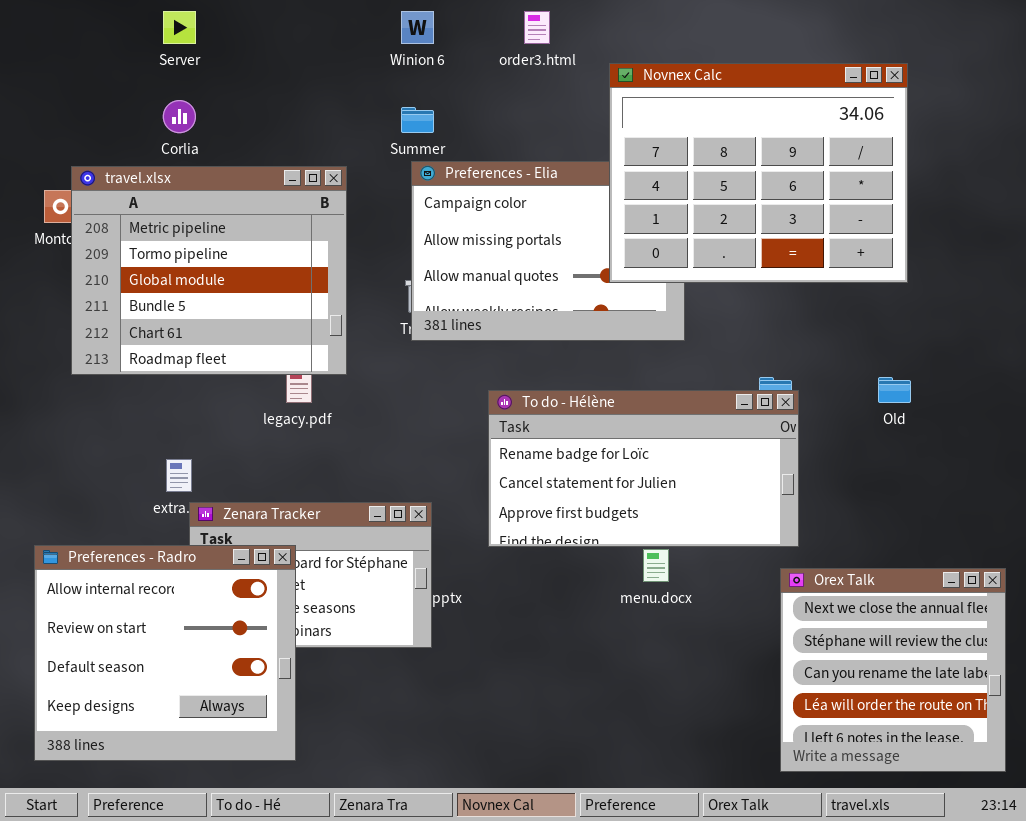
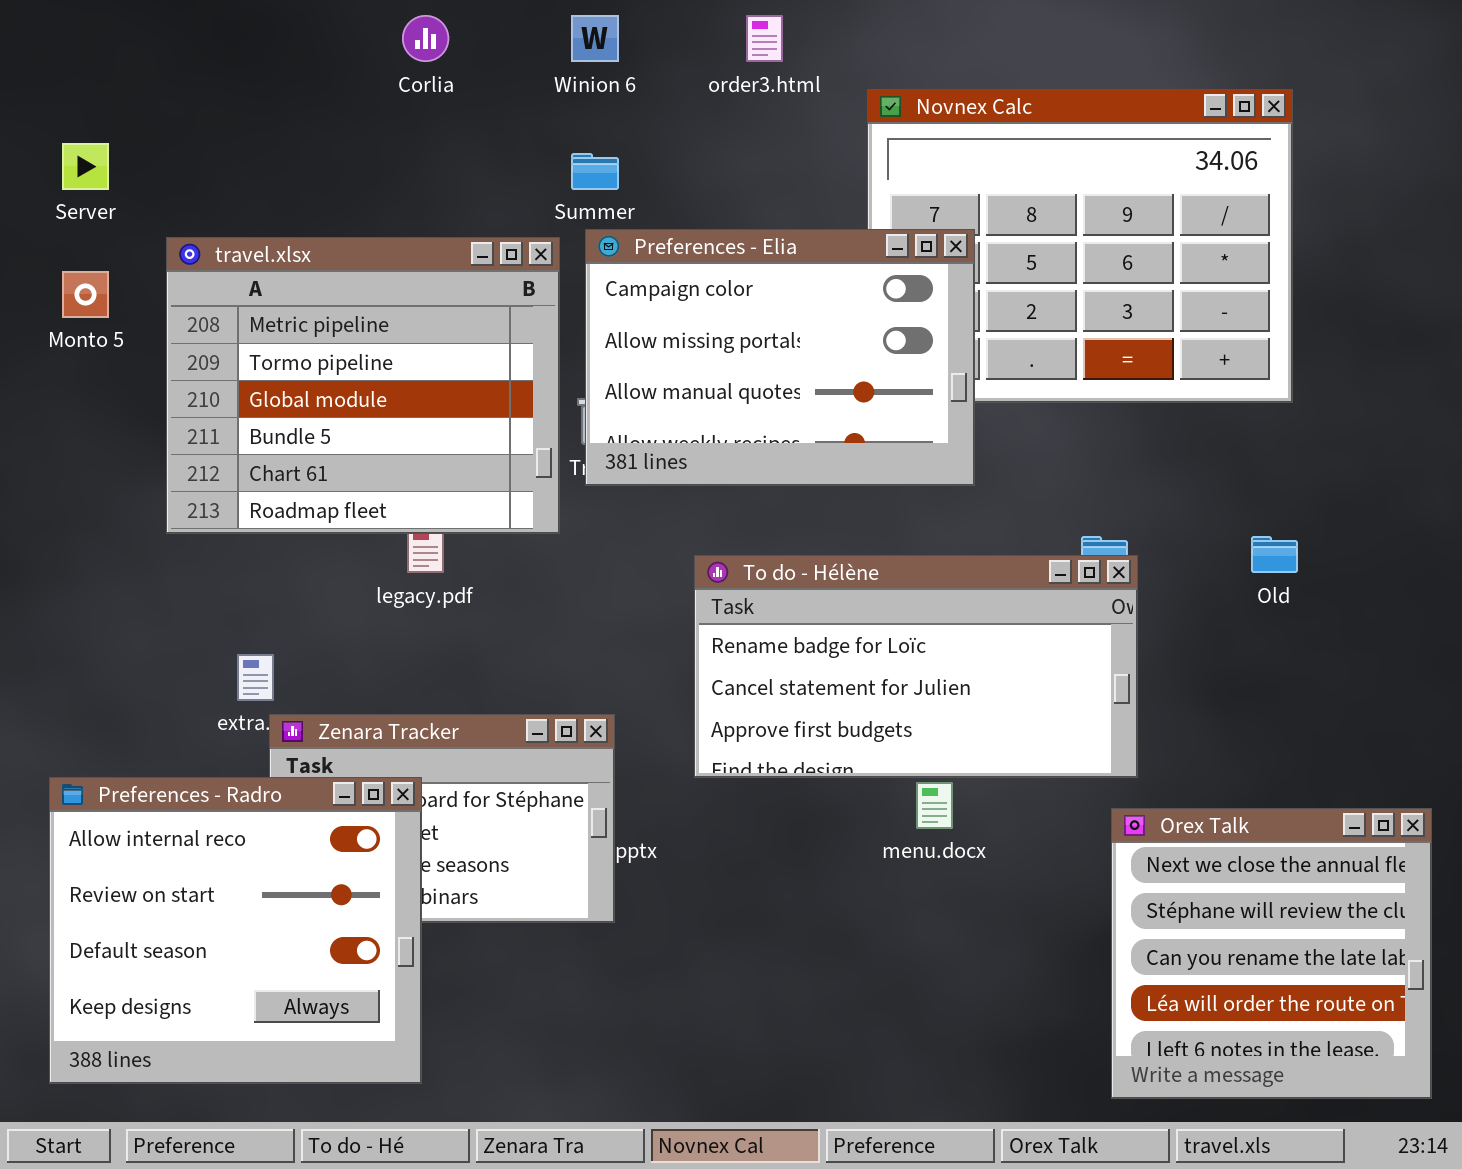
Server: [163,11,196,44] -> [62,143,109,190], moved
Corlia: [163,100,196,133] -> [402,15,449,62], moved
Preferences - Elia: [411,161,685,341] -> [585,229,975,486], raised
travel.xlsx: [71,166,347,375] -> [166,237,560,534], moved

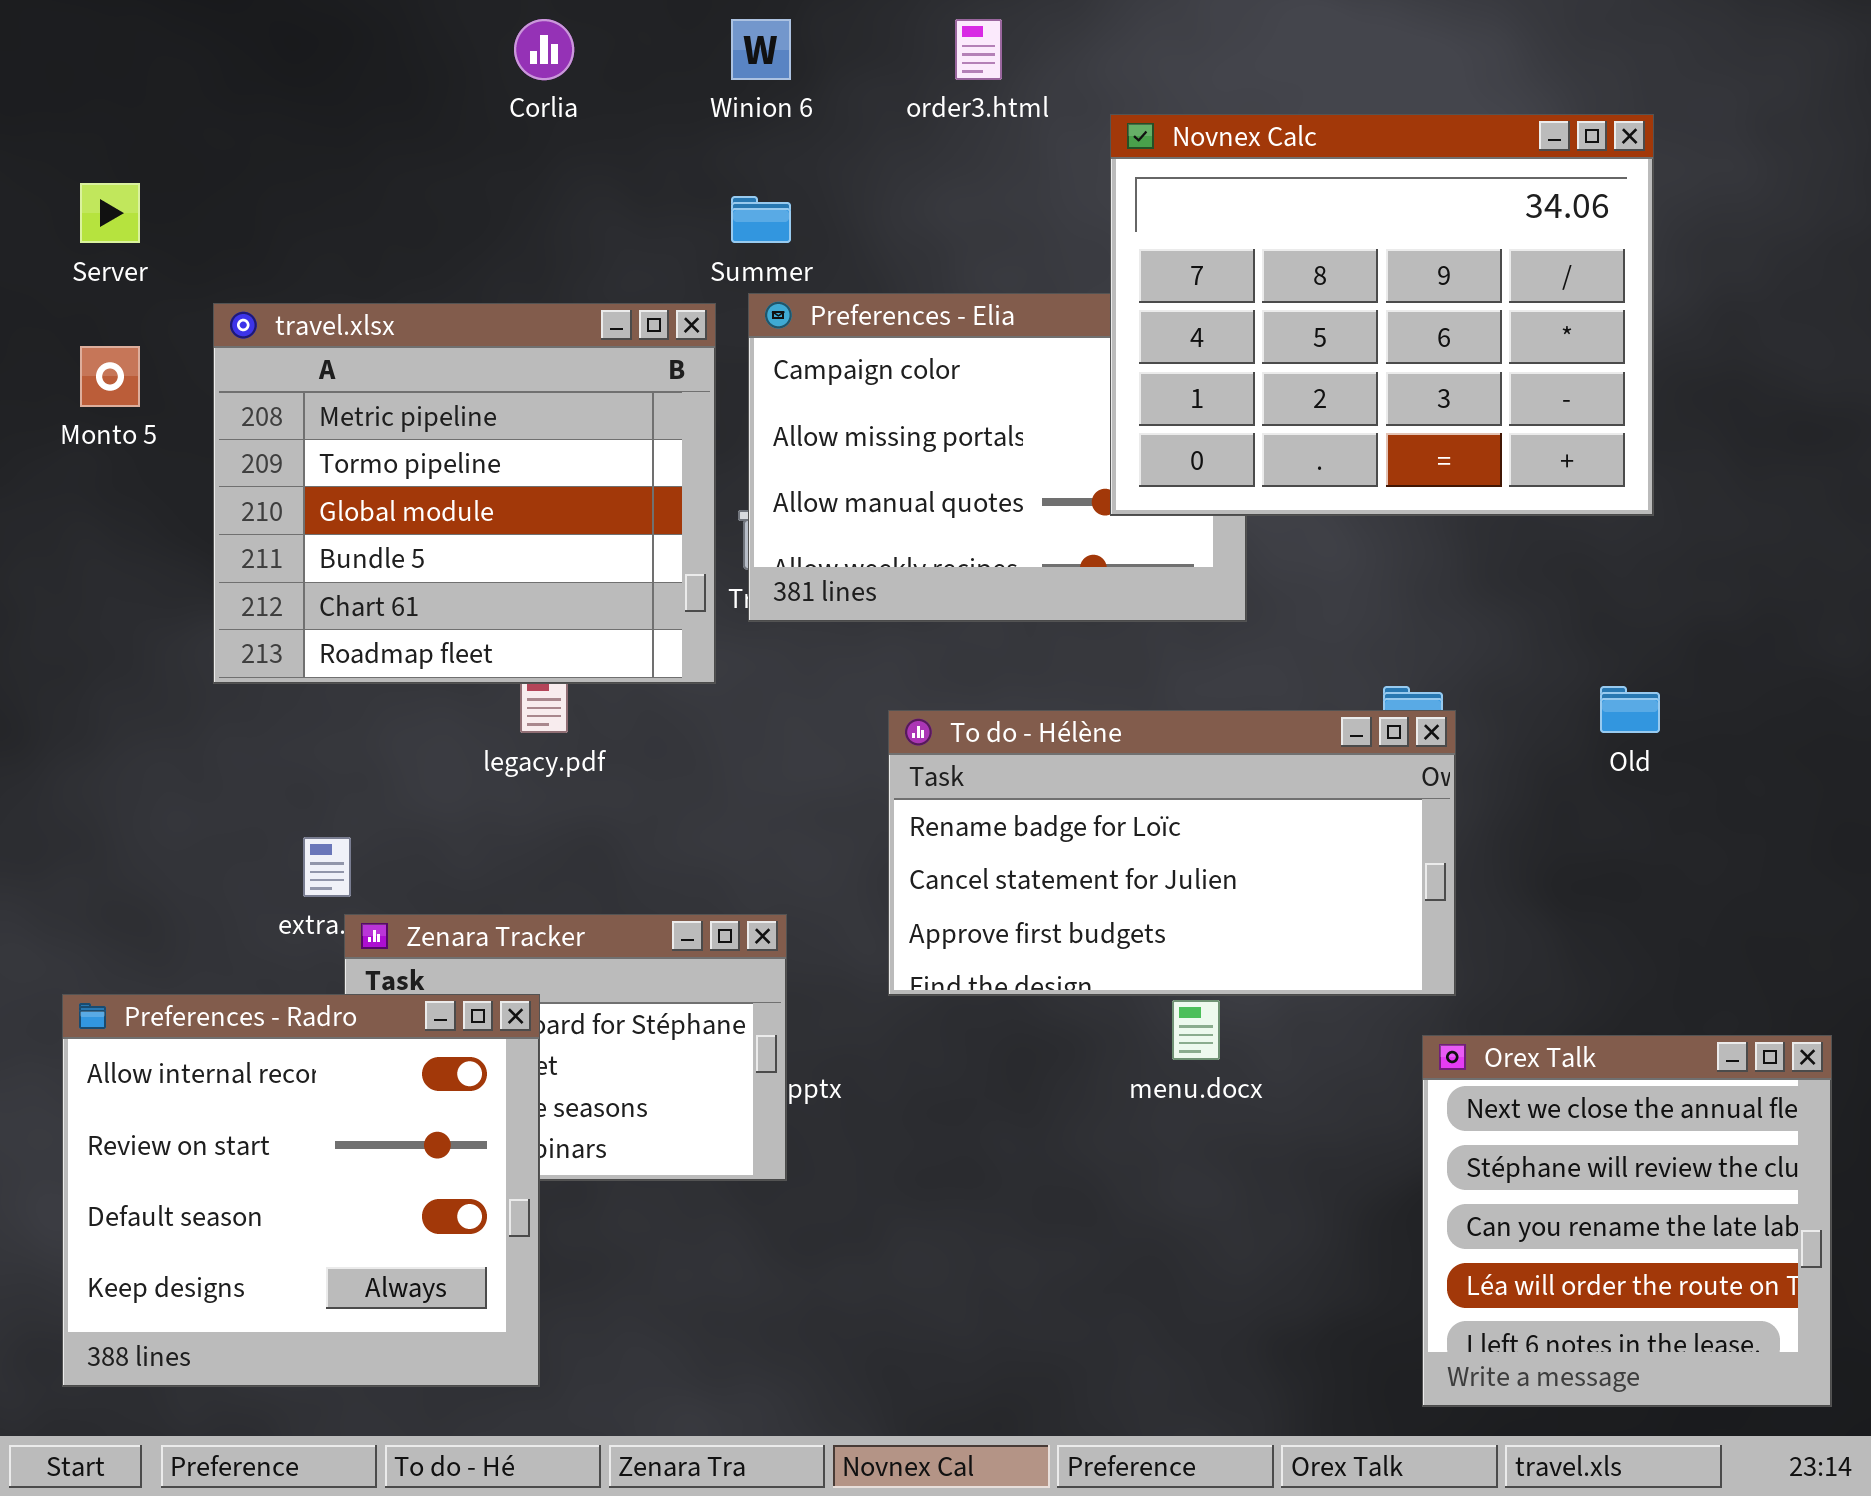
Novnex Calc: [867,89,1293,403] -> [1110,114,1654,516], raised

